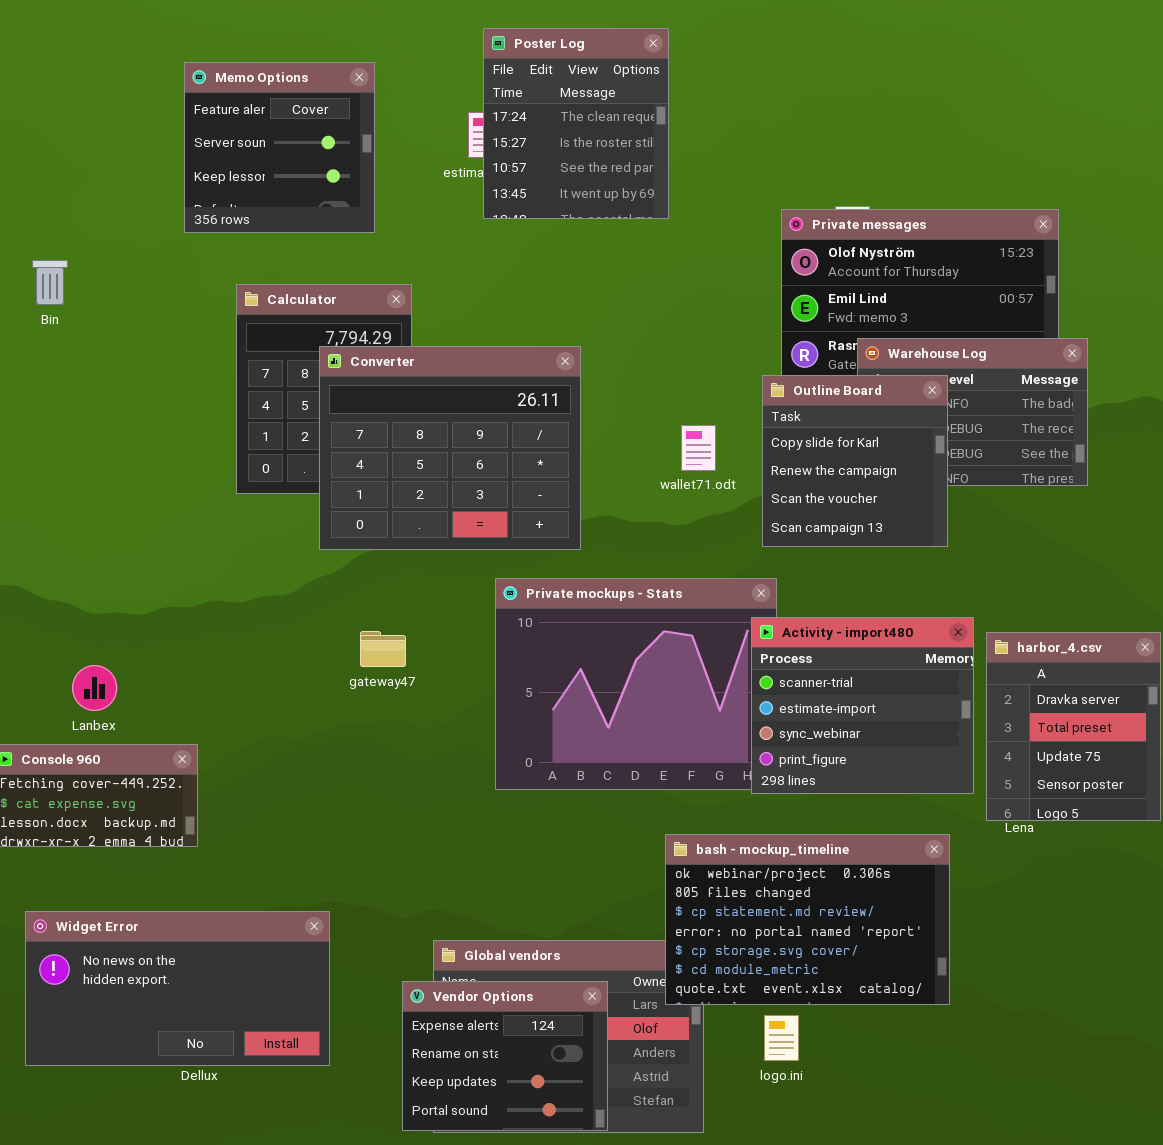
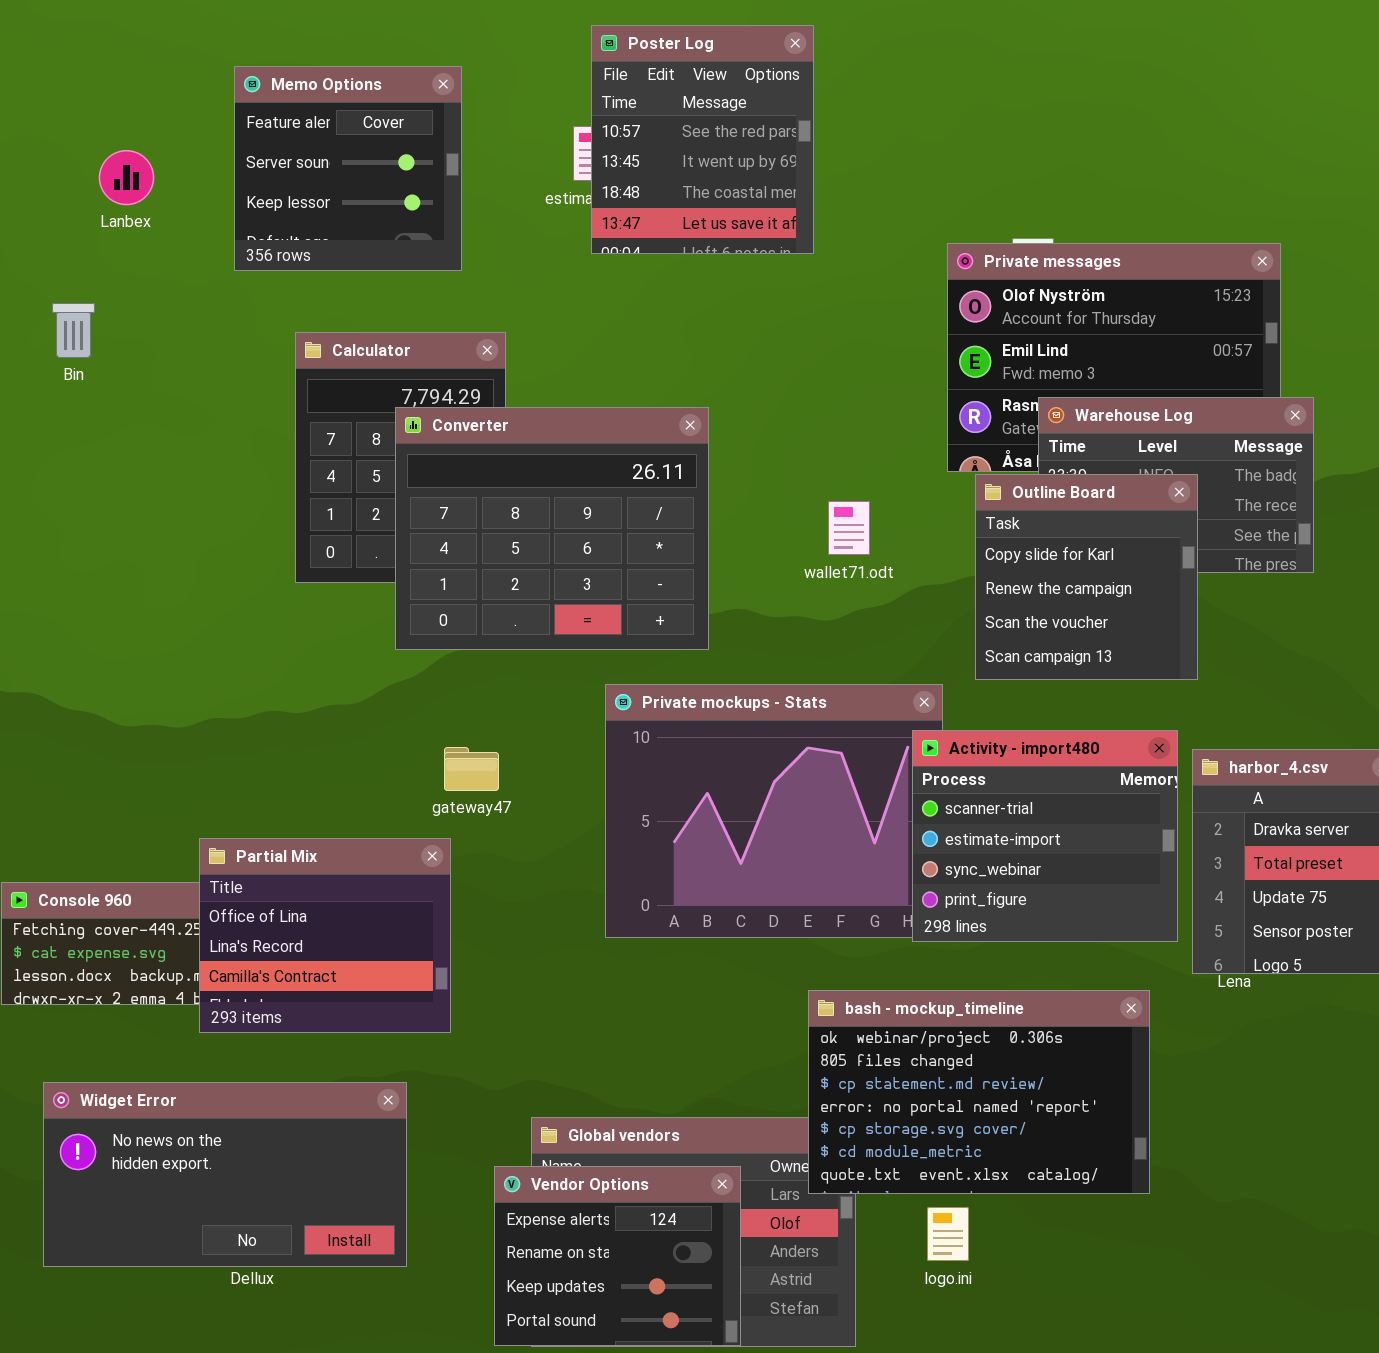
Poster Log: [483,28,669,219] -> [591,25,814,254], scrolled down 2 rows
Outline Board: [762,375,948,547] -> [975,474,1198,680], moved
Lanbex: [72,665,117,711] -> [99,150,154,205], moved
Partial Mix: none -> [199,838,451,1033], opened

